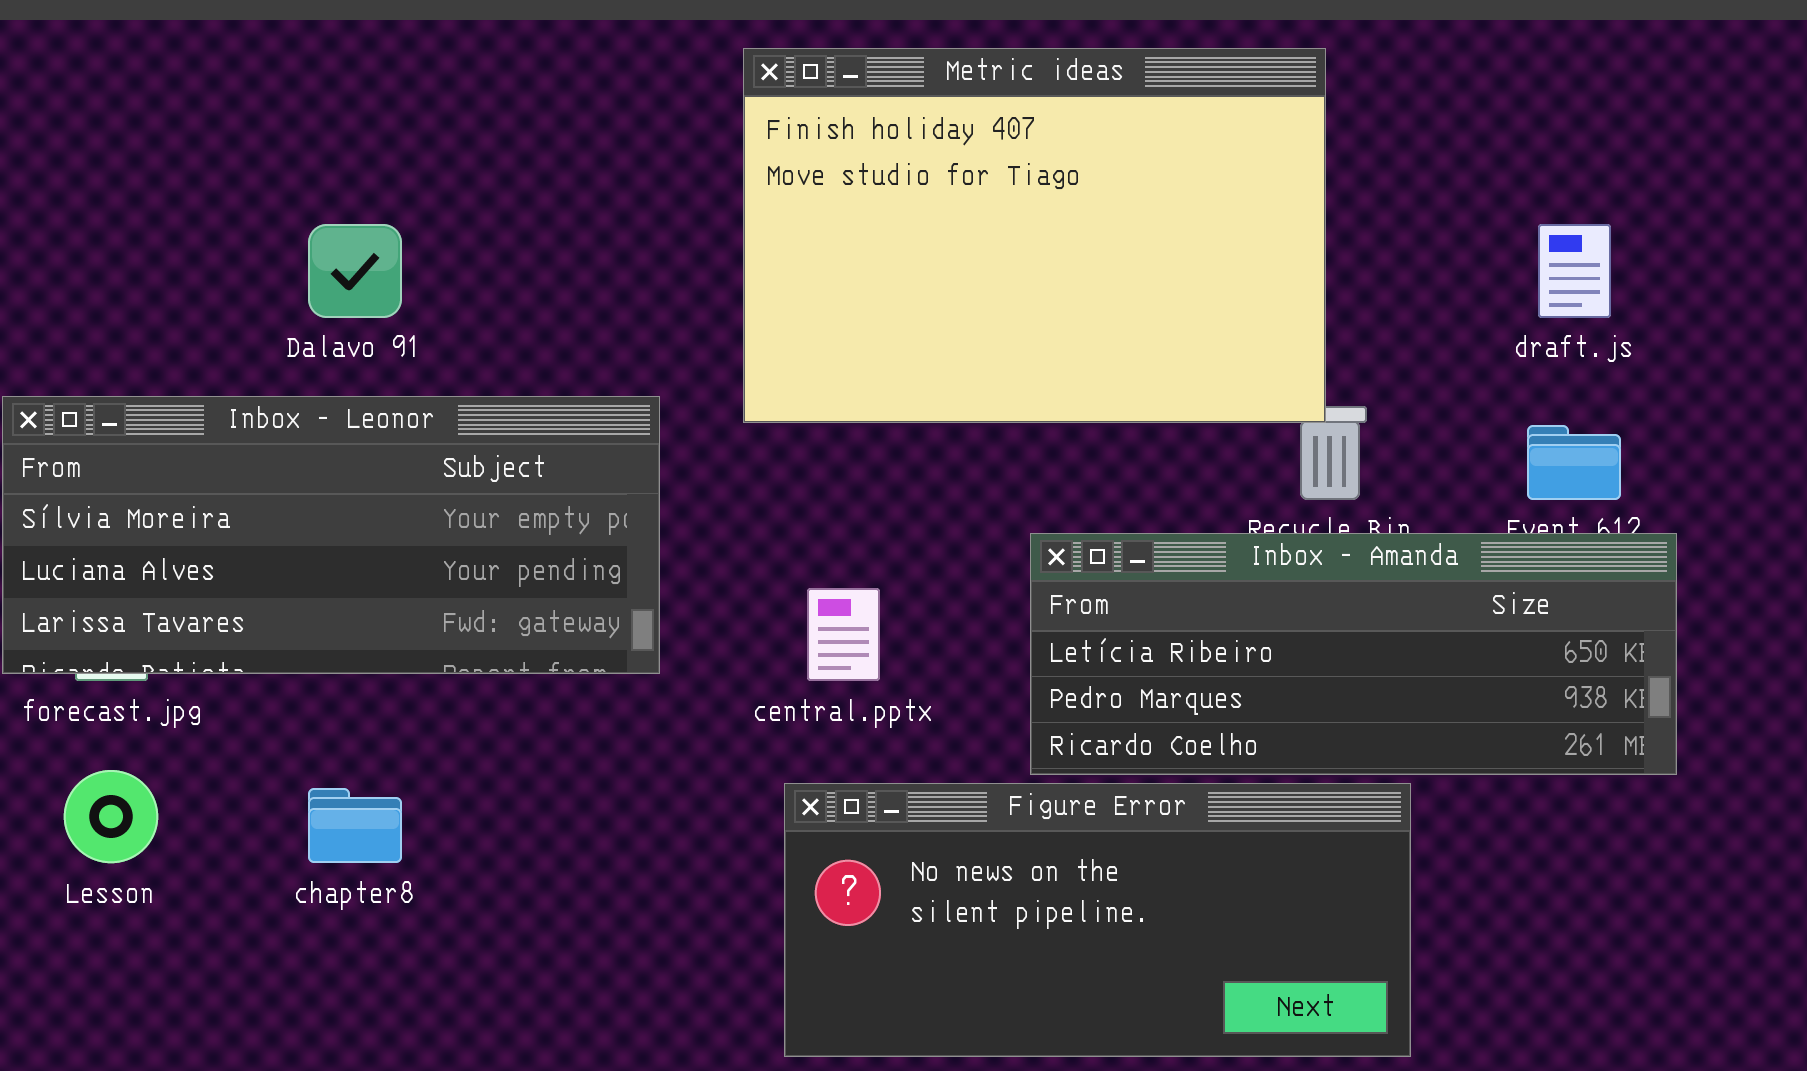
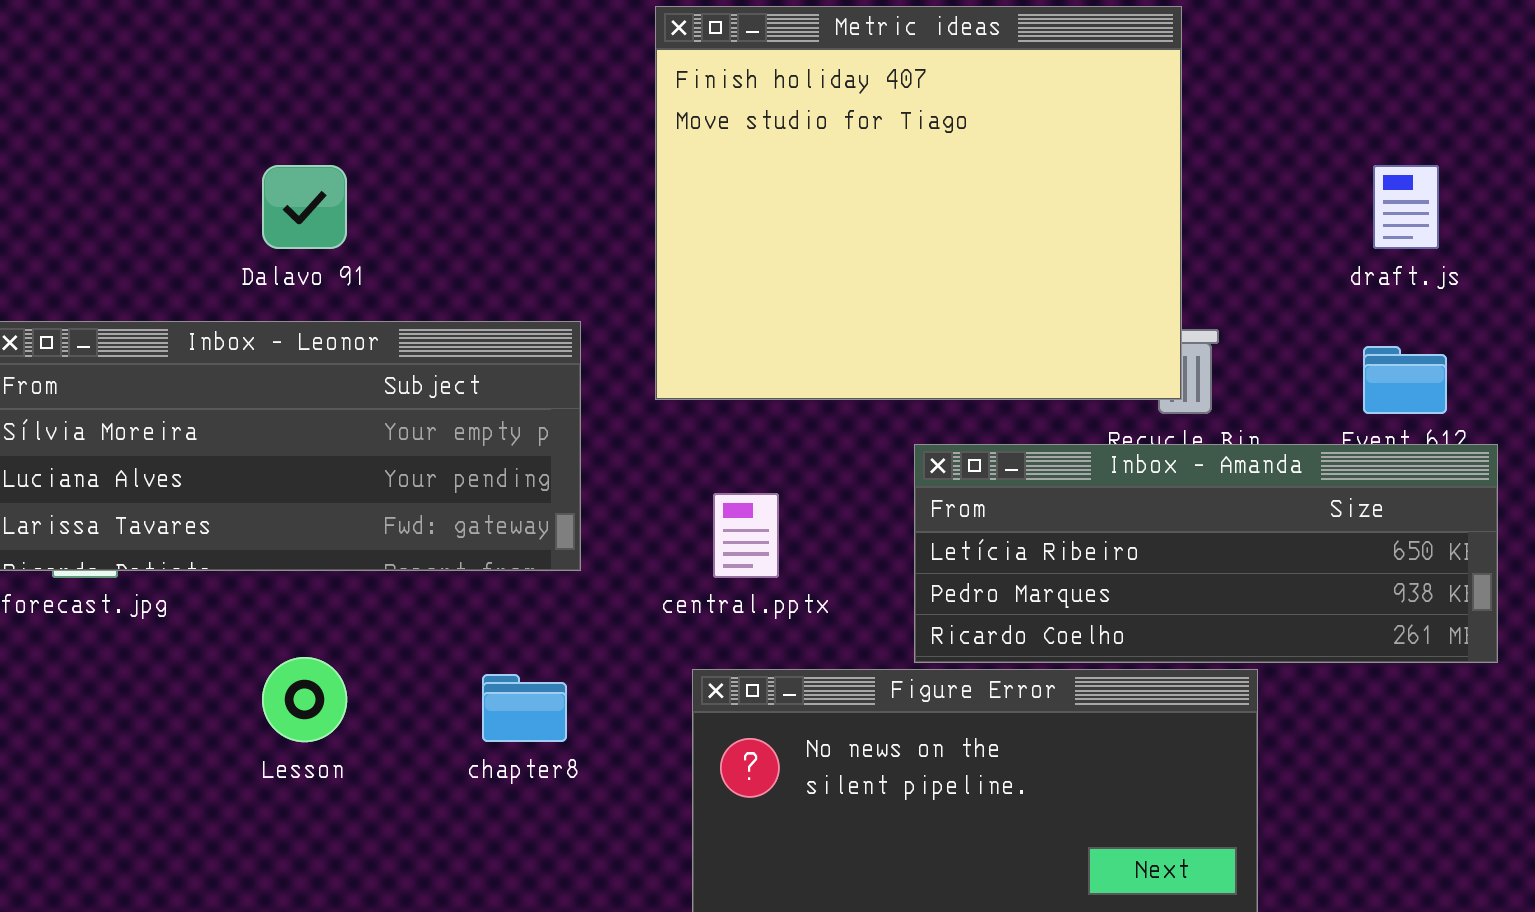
Metric ideas: [743,48,1326,423] -> [655,6,1182,400], resized
Lesson: [64,770,158,863] -> [262,657,347,742], moved
chapter8: [308,788,402,863] -> [482,674,567,742], moved

